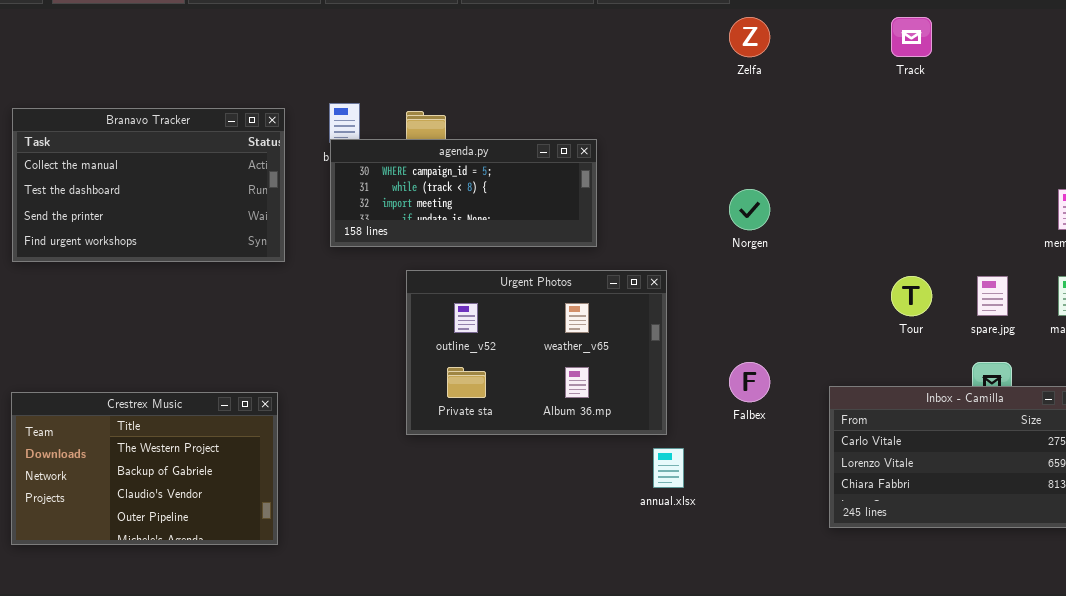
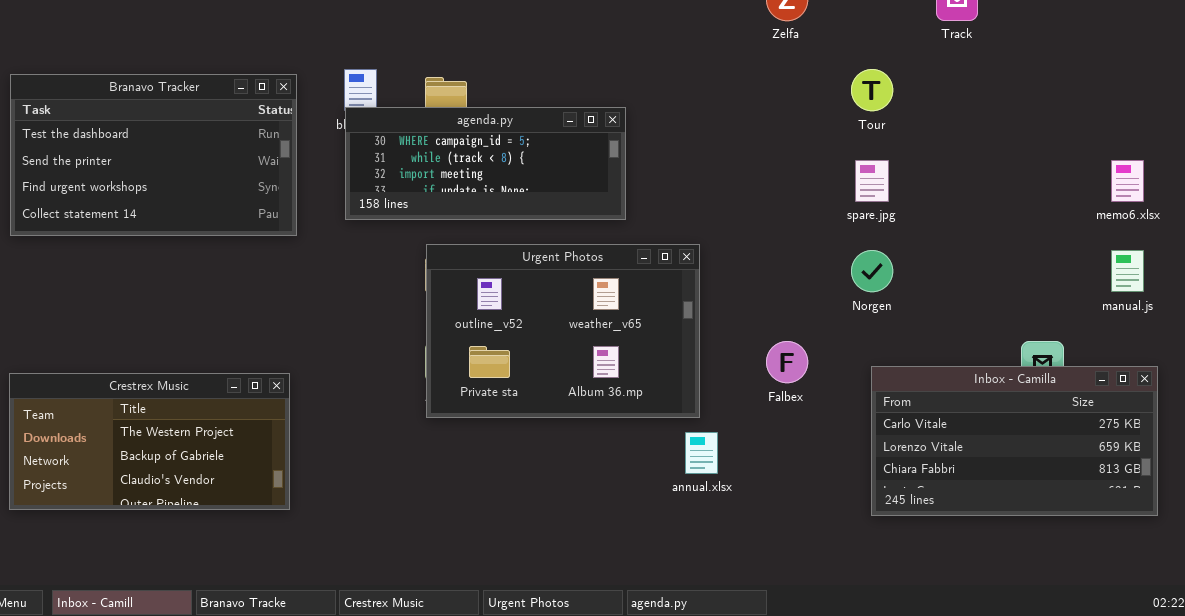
Branavo Tracker: [12,108,285,262] -> [10,74,297,236], scrolled down 1 row
Norgen: [729,189,770,230] -> [851,250,893,292], moved
Tour: [891,276,932,316] -> [851,69,893,111], moved
spare.jpg: [977,276,1008,316] -> [855,160,889,202], moved
Crestrex Music: [11,392,278,545] -> [9,373,290,510], resized

